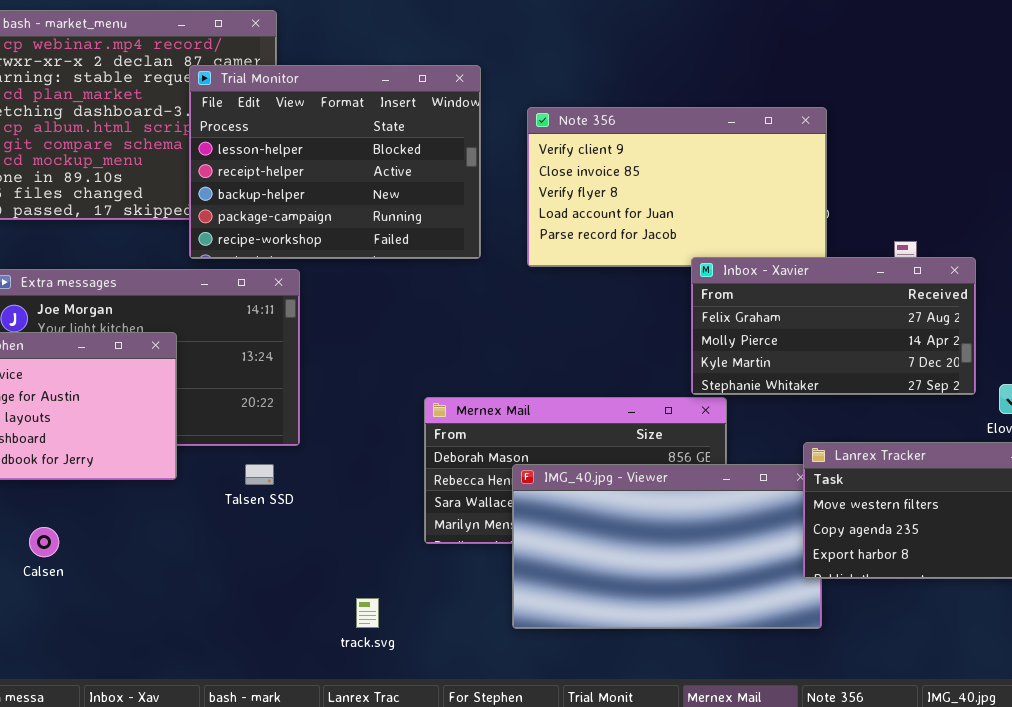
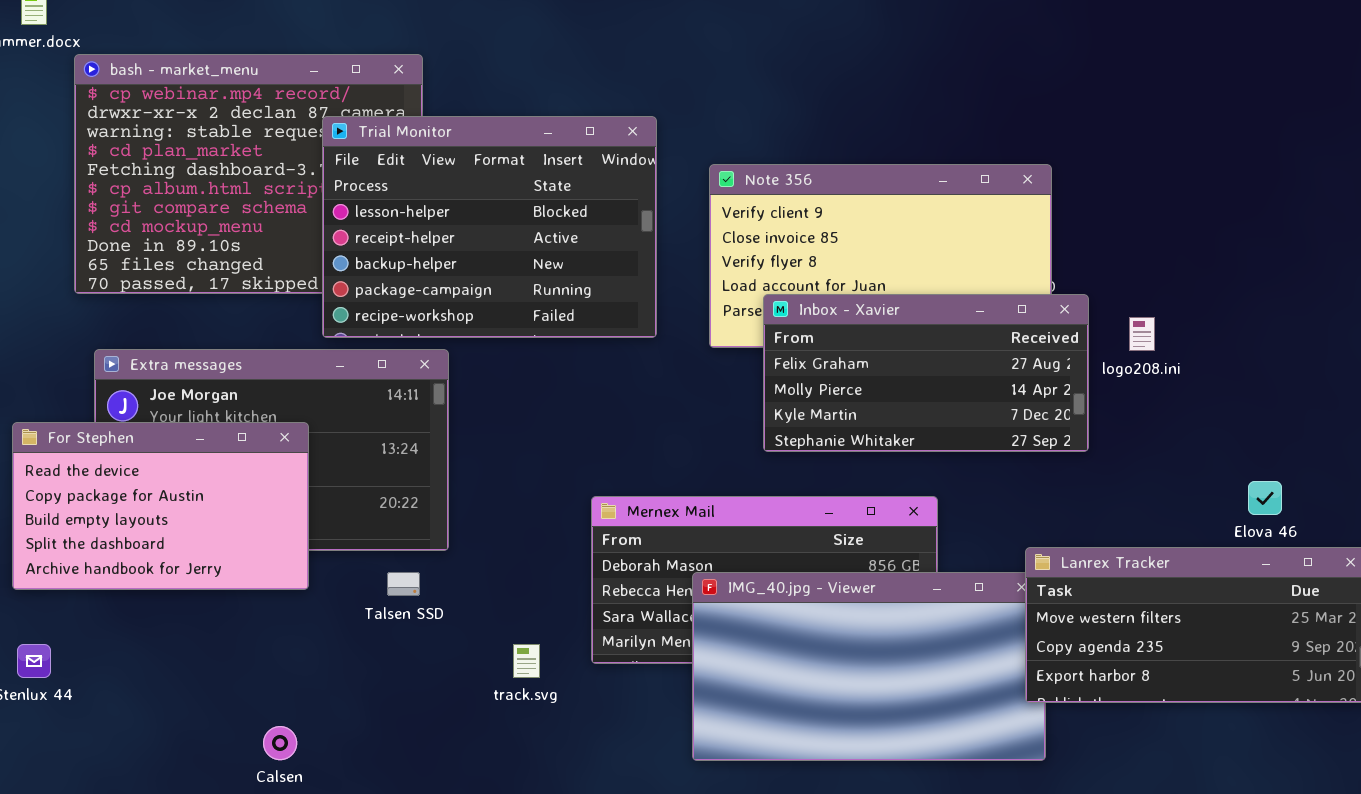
Inbox - Xavier: [691,257,976,395] -> [763,294,1089,452], moved
Calsen: [29,527,59,557] -> [263,726,297,760], moved
track.svg: [356,598,379,628] -> [513,644,540,678], moved

